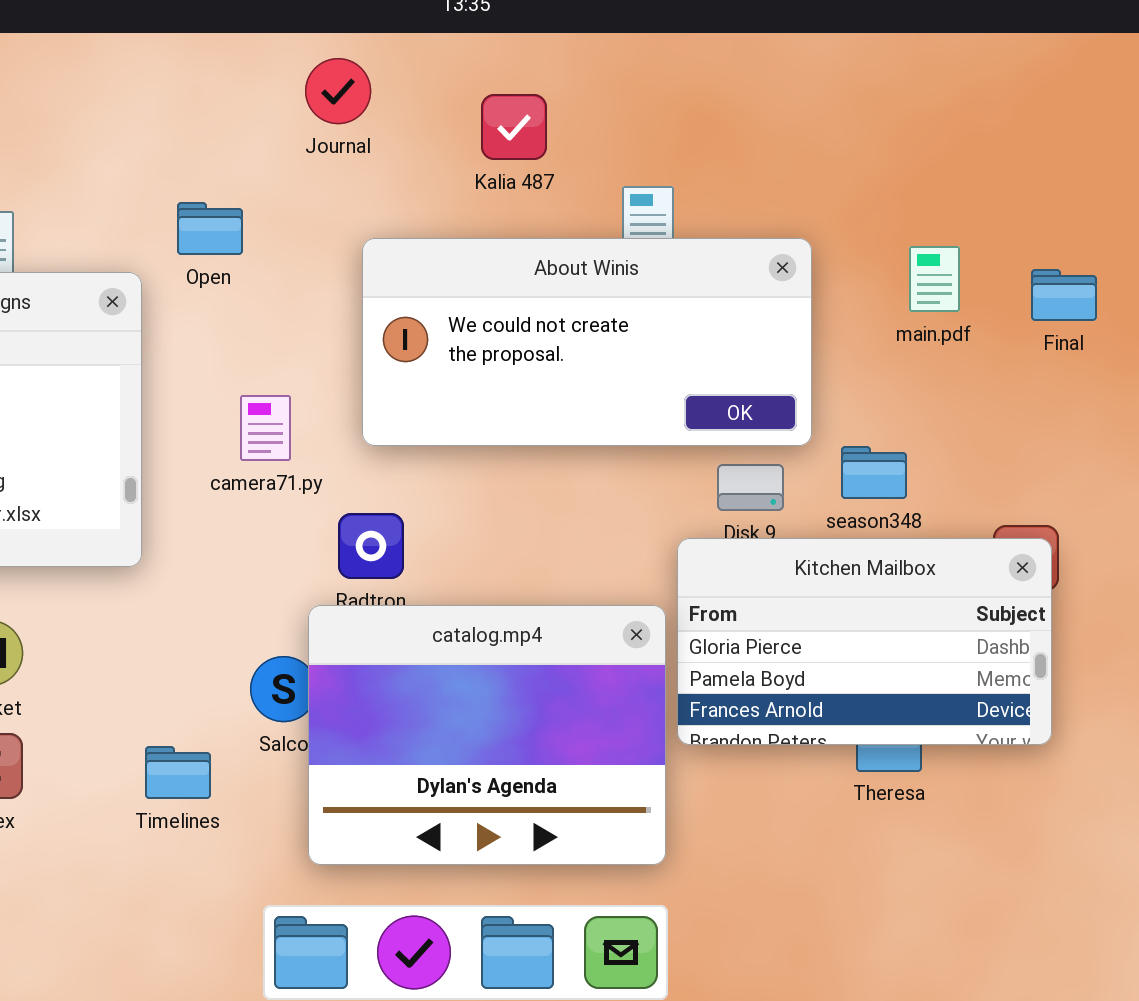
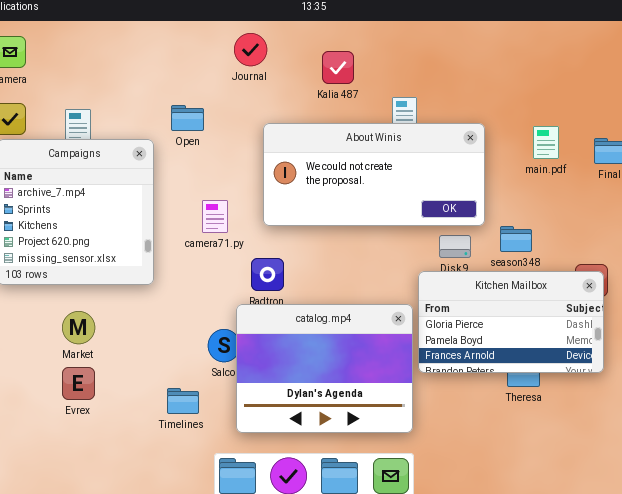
Timelines: [145,746,211,799] -> [167,388,199,414], moved

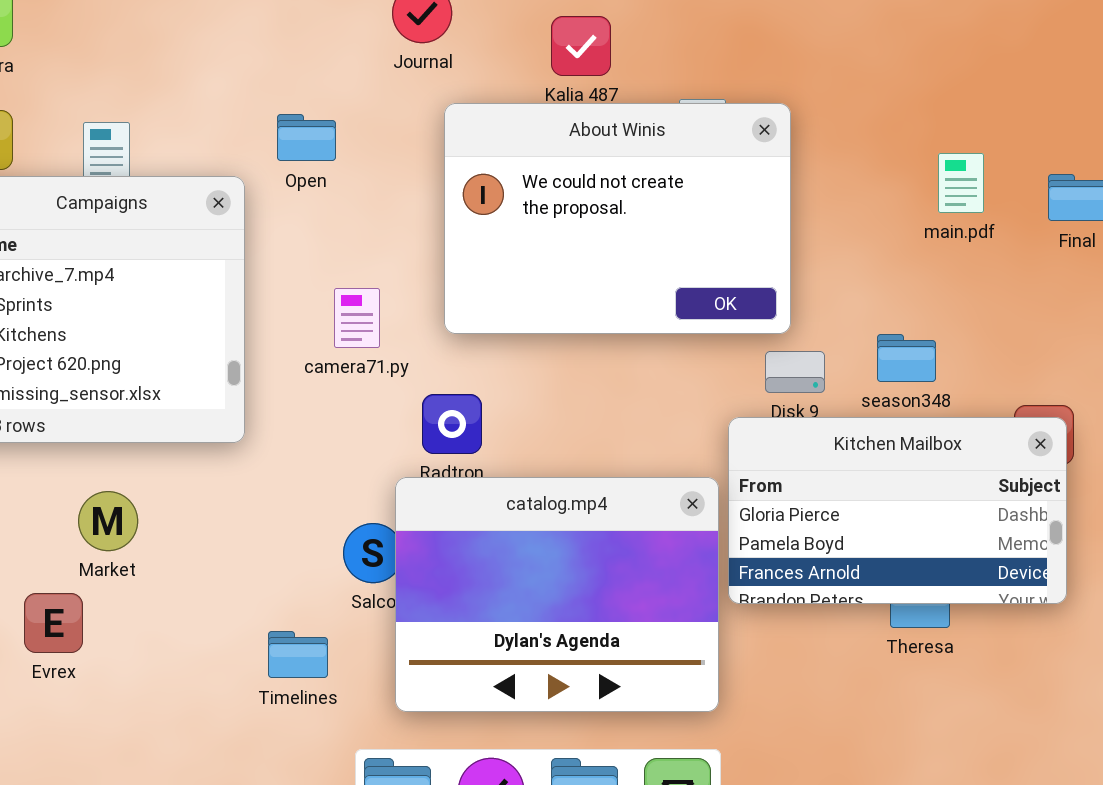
About Winis: [263,123,485,226] -> [444,103,791,334], resized
Evrex: [62,367,95,400] -> [24,593,83,653], moved

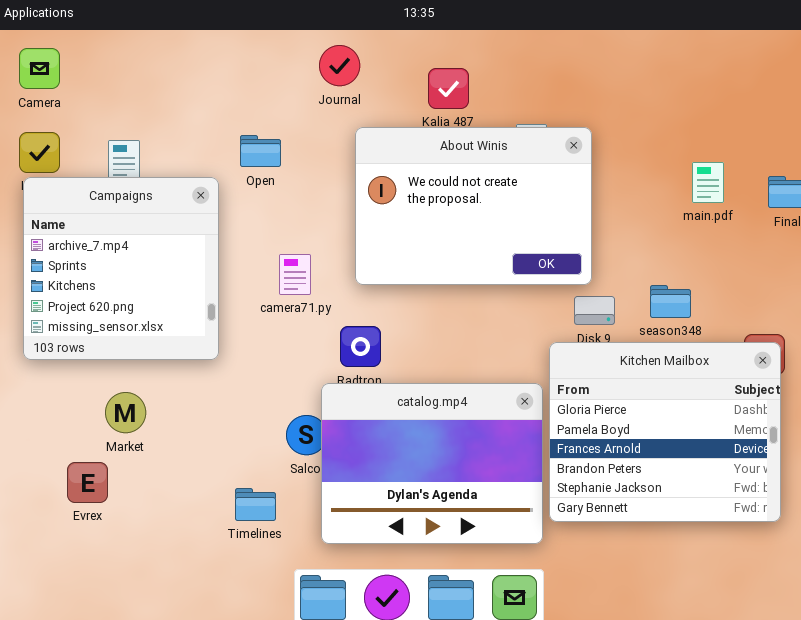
Kitchen Mailbox: [728,417,1067,604] -> [549,342,781,522], resized

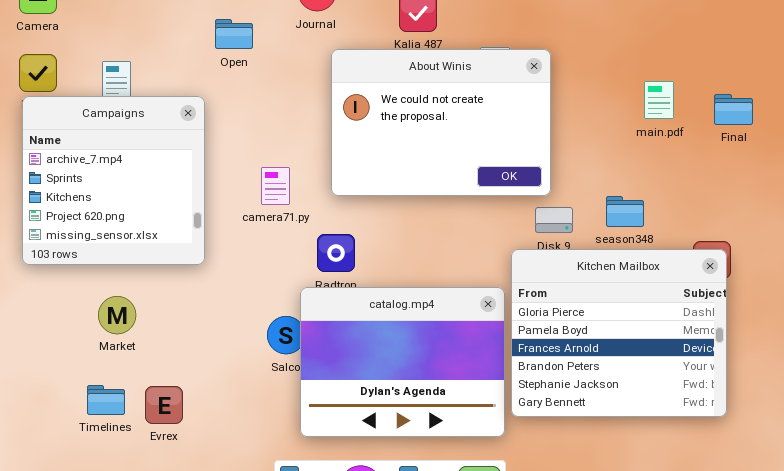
Open: [240,135,281,167] -> [215,19,253,49], moved
Evrex: [67,462,108,503] -> [145,386,183,424], moved
Timelines: [235,488,276,521] -> [87,385,125,415], moved

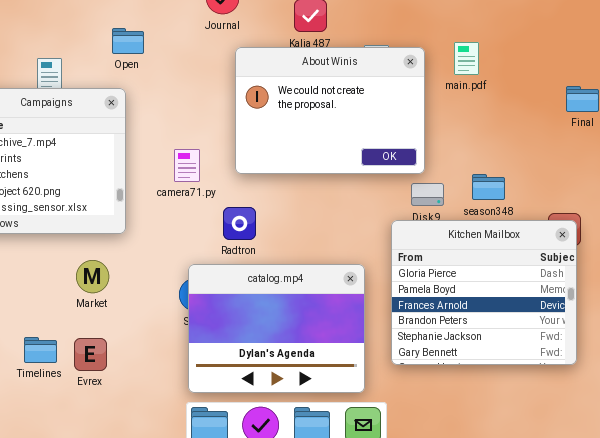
Open: [215,19,253,49] -> [112,28,144,54], moved
main.pdf: [644,81,674,119] -> [454,42,479,75], moved
catalog.mp4: [300,287,505,437] -> [188,264,365,393], moved
Market: [98,296,136,334] -> [76,260,109,293], moved

